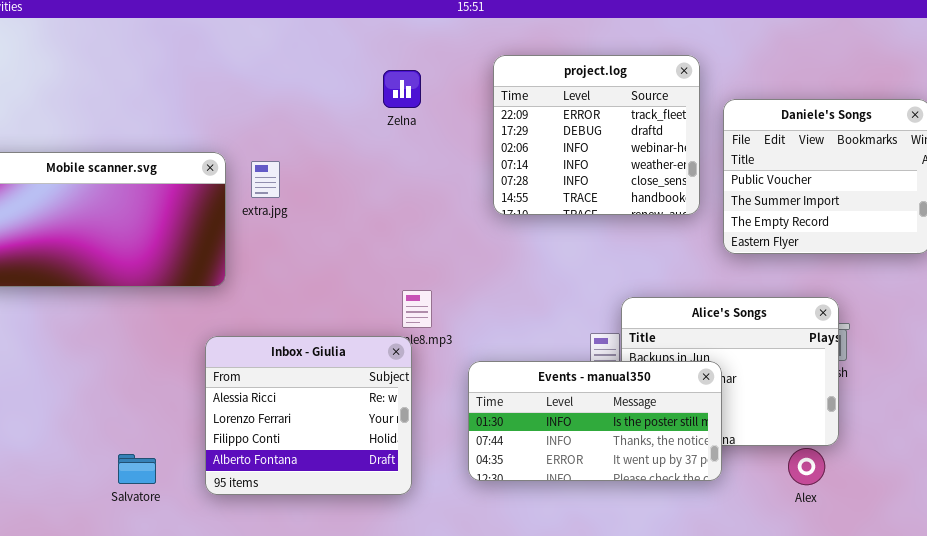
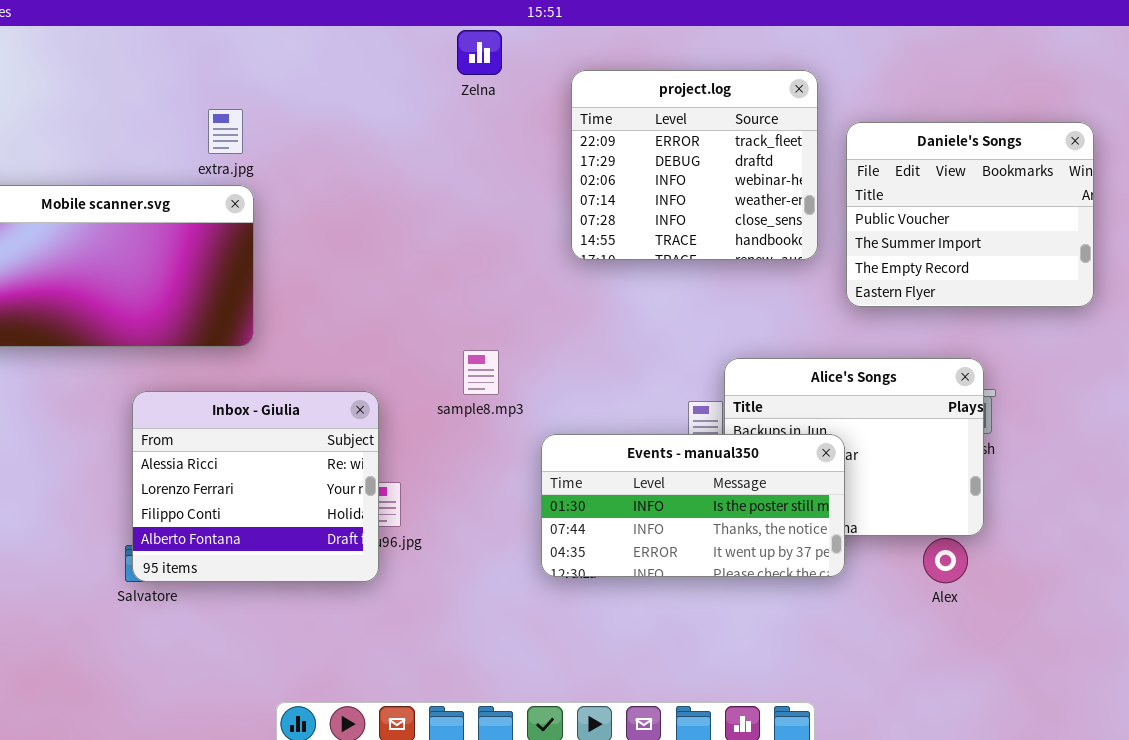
Zelna: [383,70,421,108] -> [457,30,502,75], moved
extra.jpg: [251,161,280,198] -> [208,109,243,154], moved
Inbox - Giulia: [205,336,412,495] -> [132,391,379,582], moved

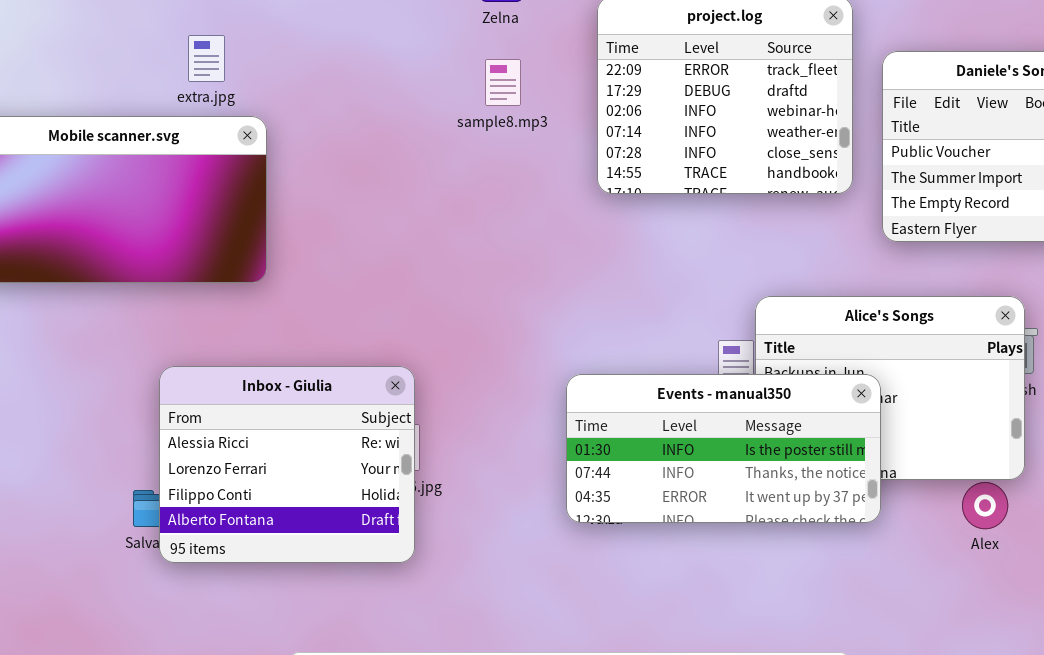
extra.jpg: [208,109,243,154] -> [188,35,225,82], moved
sample8.mp3: [463,350,499,395] -> [485,59,521,106], moved
Inbox - Giulia: [132,391,379,582] -> [159,366,415,563], moved

